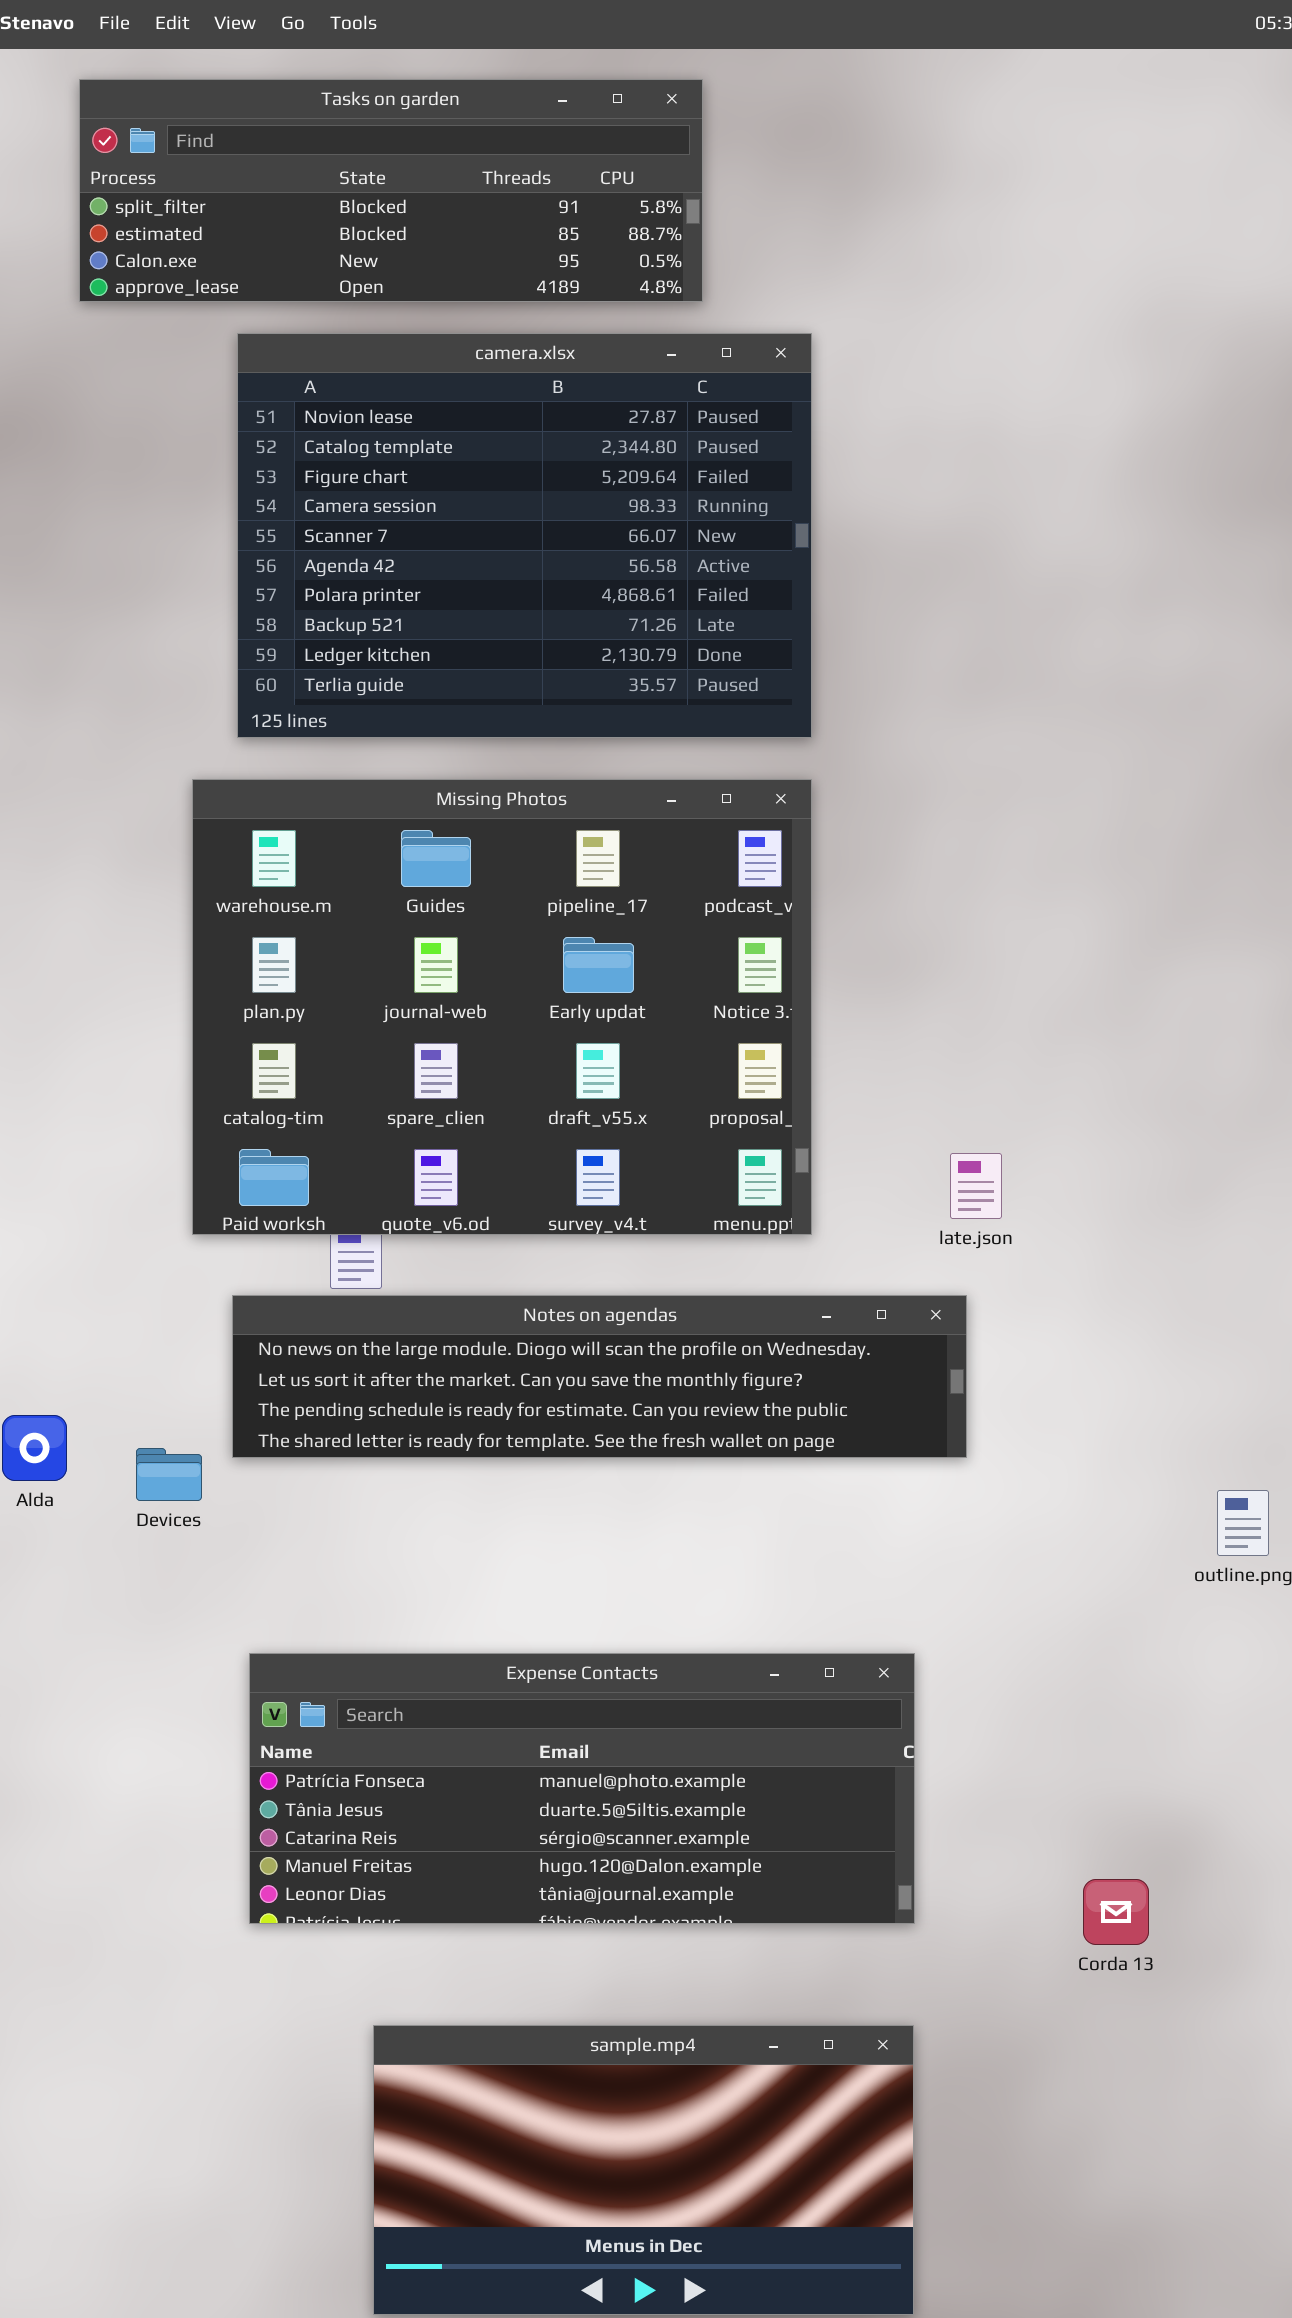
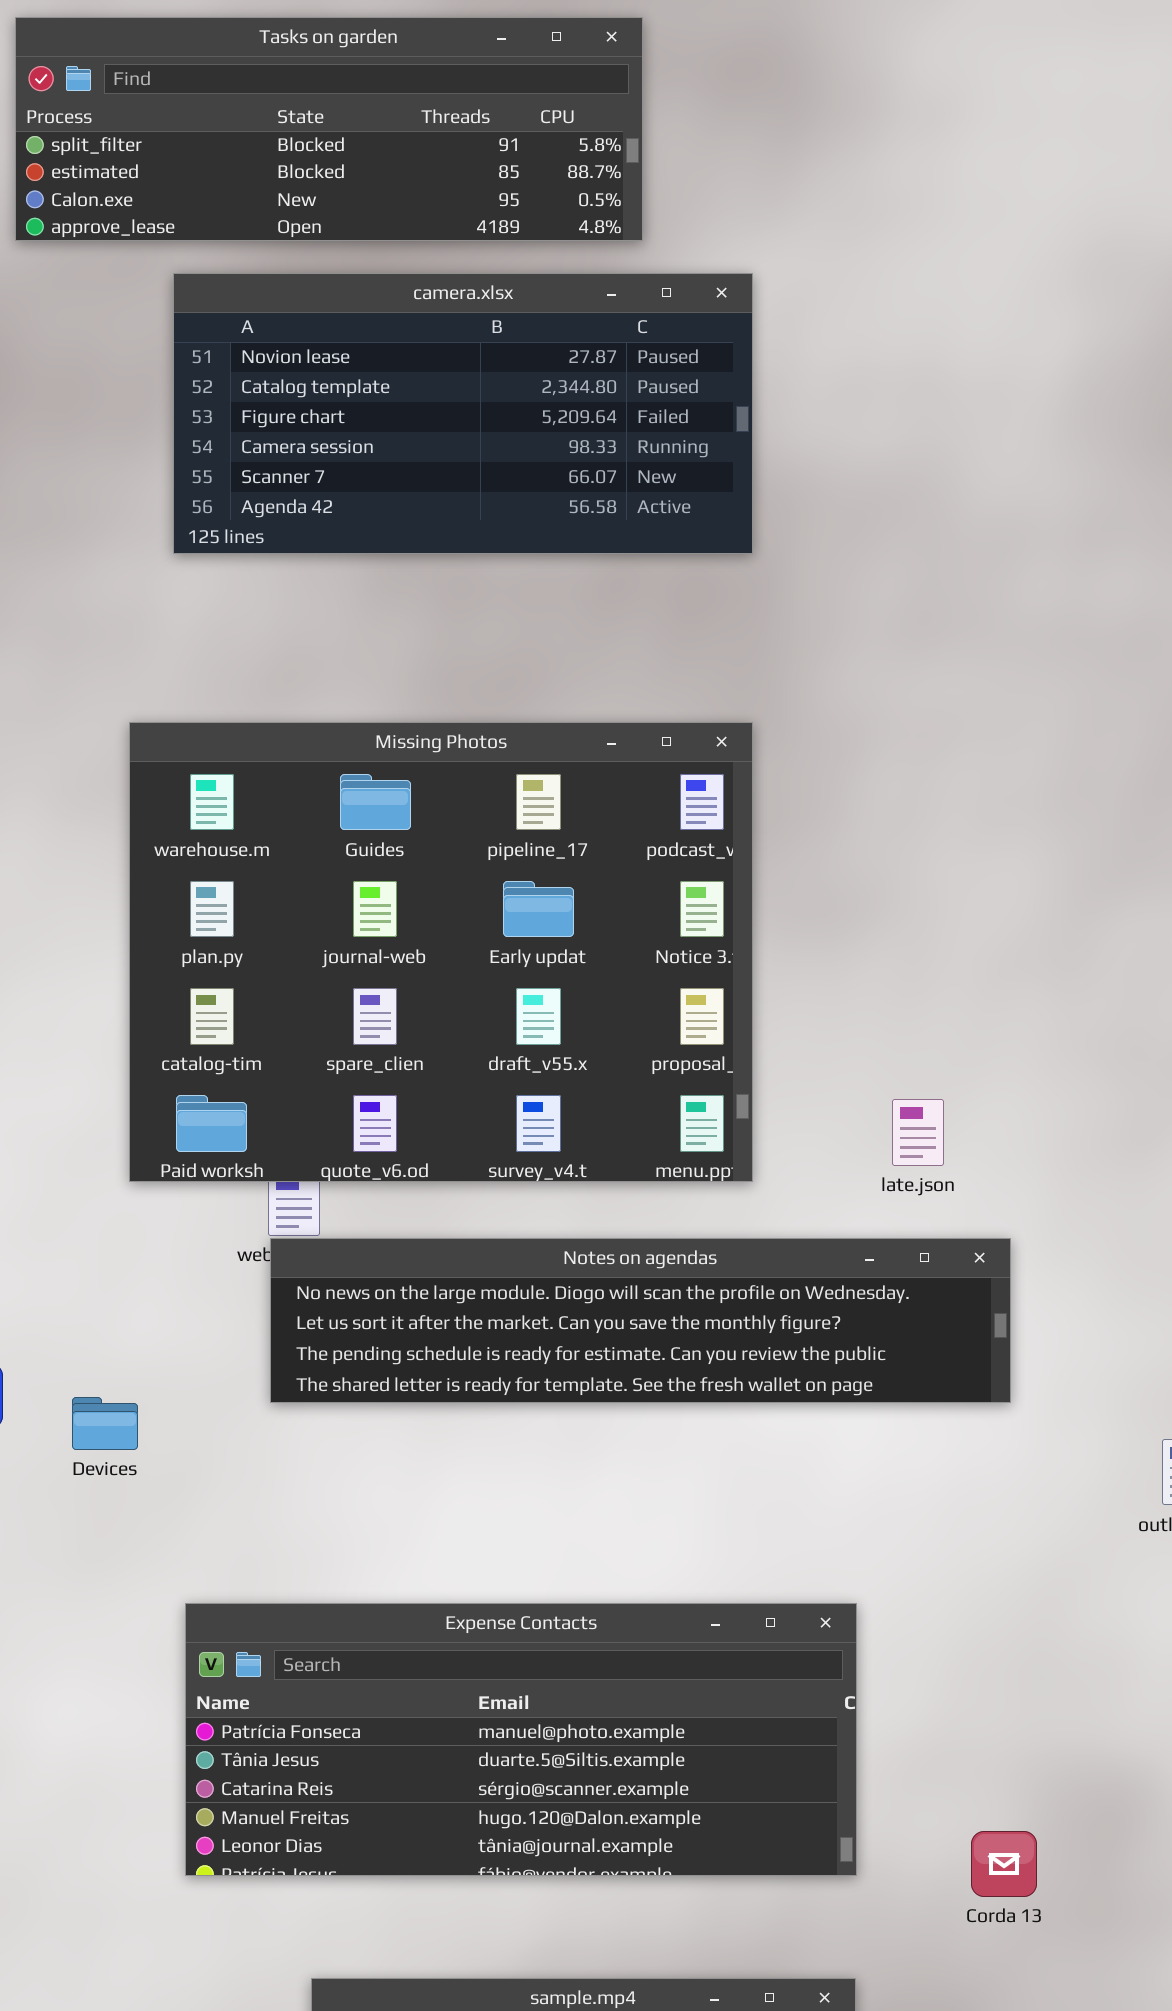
camera.xlsx: [237,333,812,738] -> [173,273,753,554], resized
Notes on agendas: [232,1295,967,1458] -> [270,1238,1011,1403], moved
Corda 13: [1083,1879,1149,1945] -> [971,1831,1037,1897], moved

